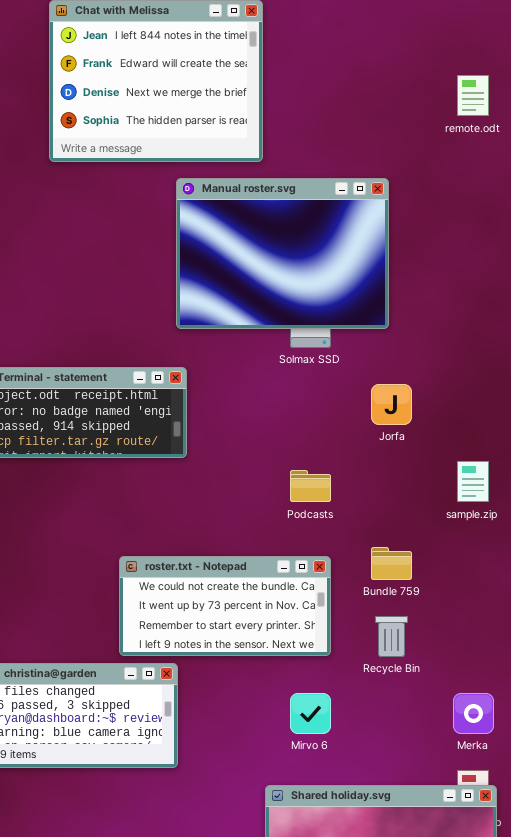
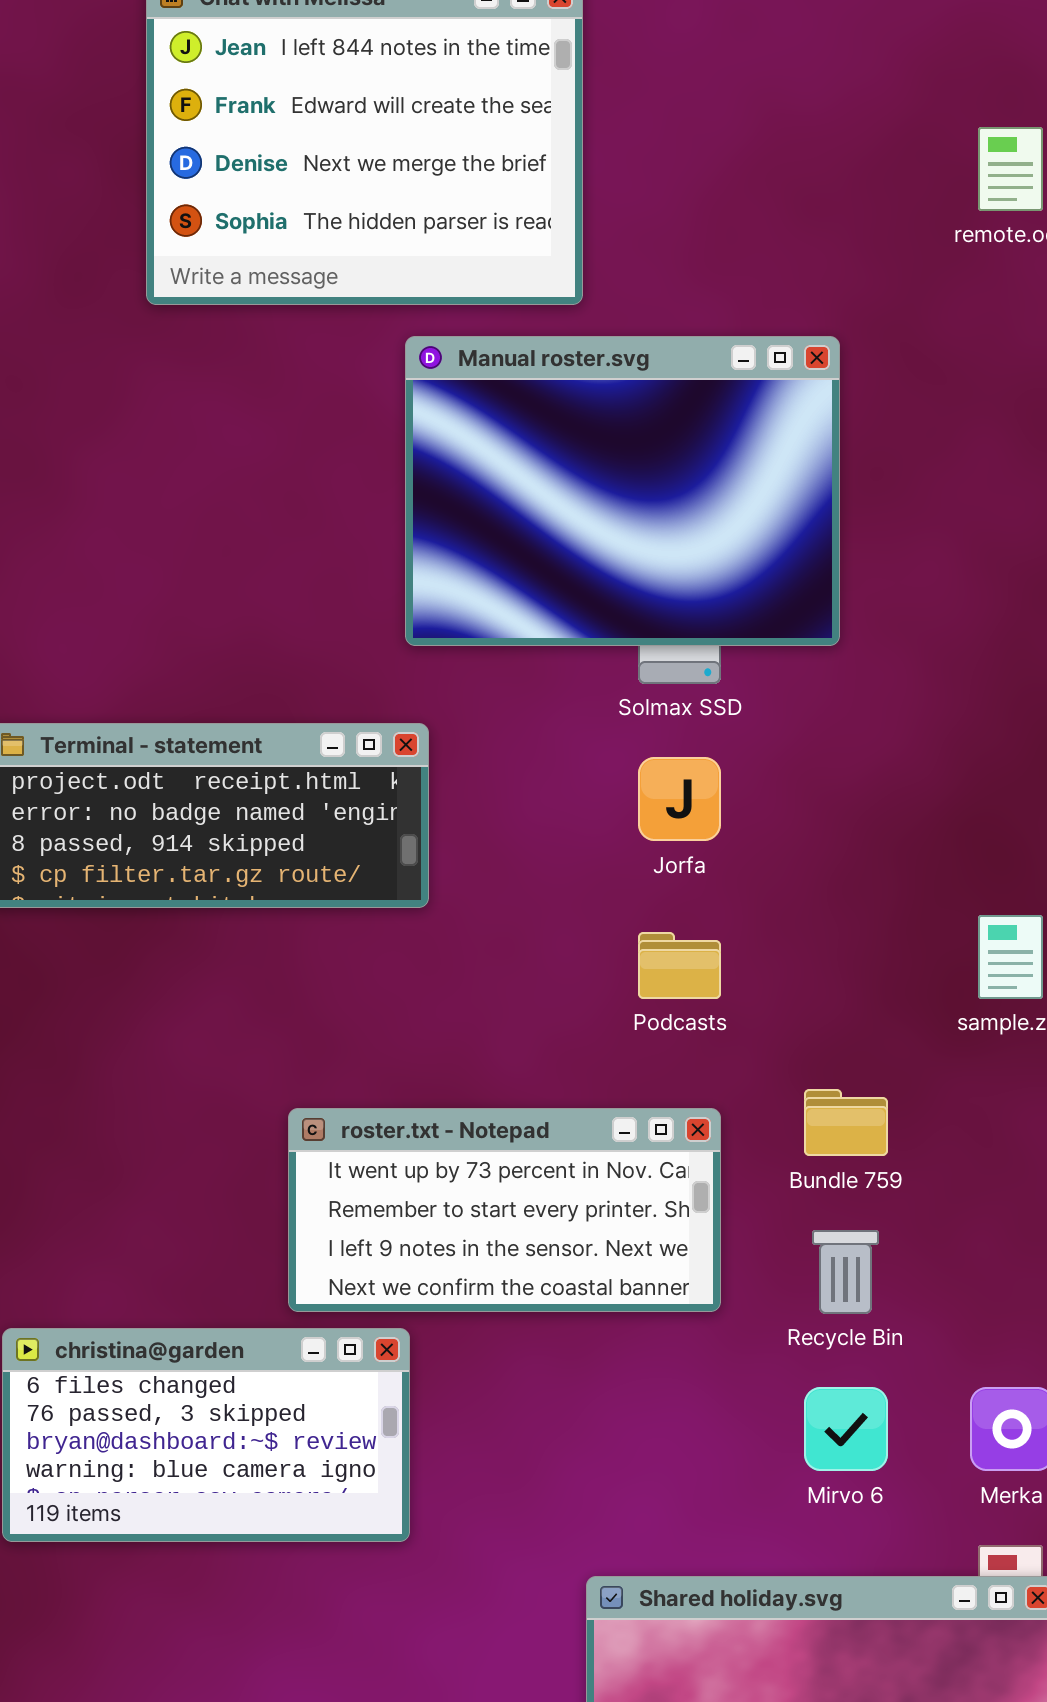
Jorfa: [371,384,412,425] -> [638,757,721,841], moved
roster.txt - Notepad: [119,556,331,656] -> [288,1108,721,1312], scrolled down 1 row
Mirvo 6: [290,693,331,734] -> [804,1387,888,1471], moved

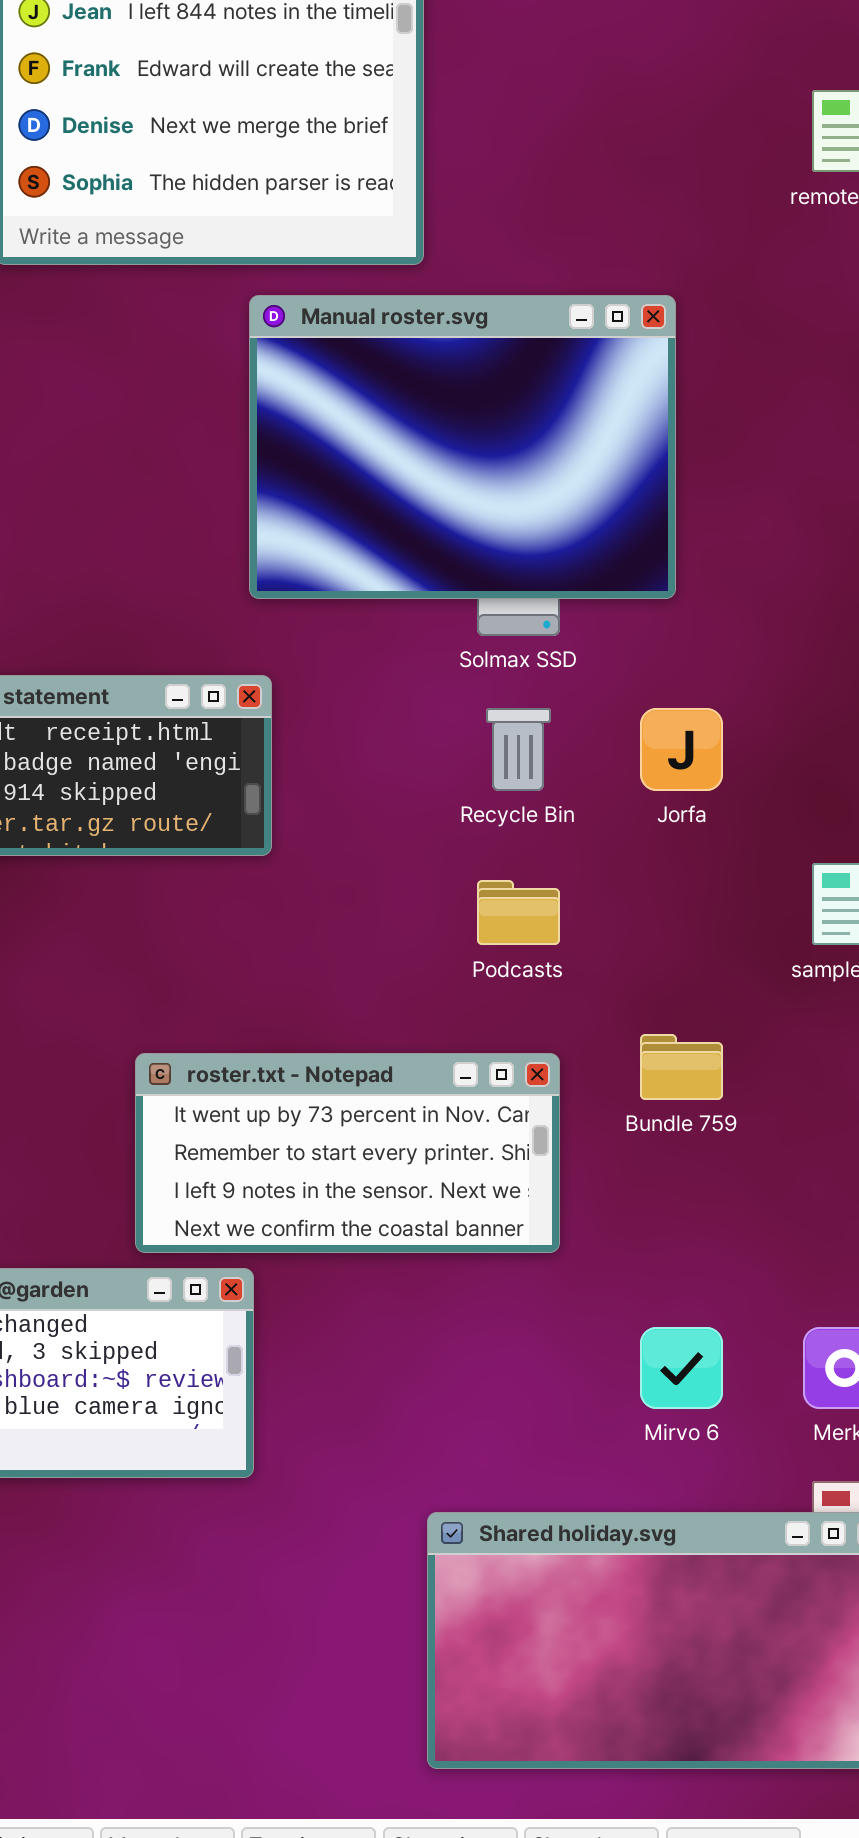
Jorfa: [638,757,721,841] -> [640,708,723,791], moved
Recycle Bin: [812,1230,879,1314] -> [486,708,551,791], moved

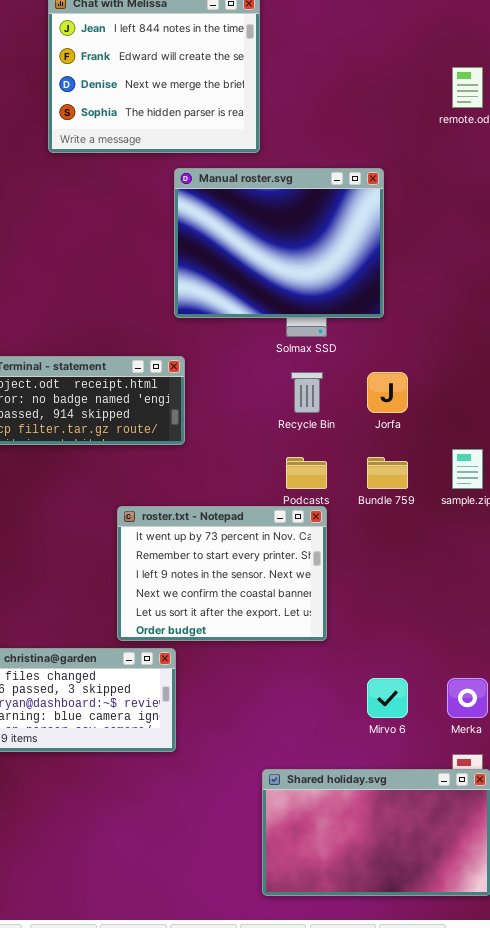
Bundle 759: [640,1034,723,1100] -> [367,457,408,489], moved
roster.txt - Notepad: [135,1053,560,1253] -> [117,506,327,641], resized

